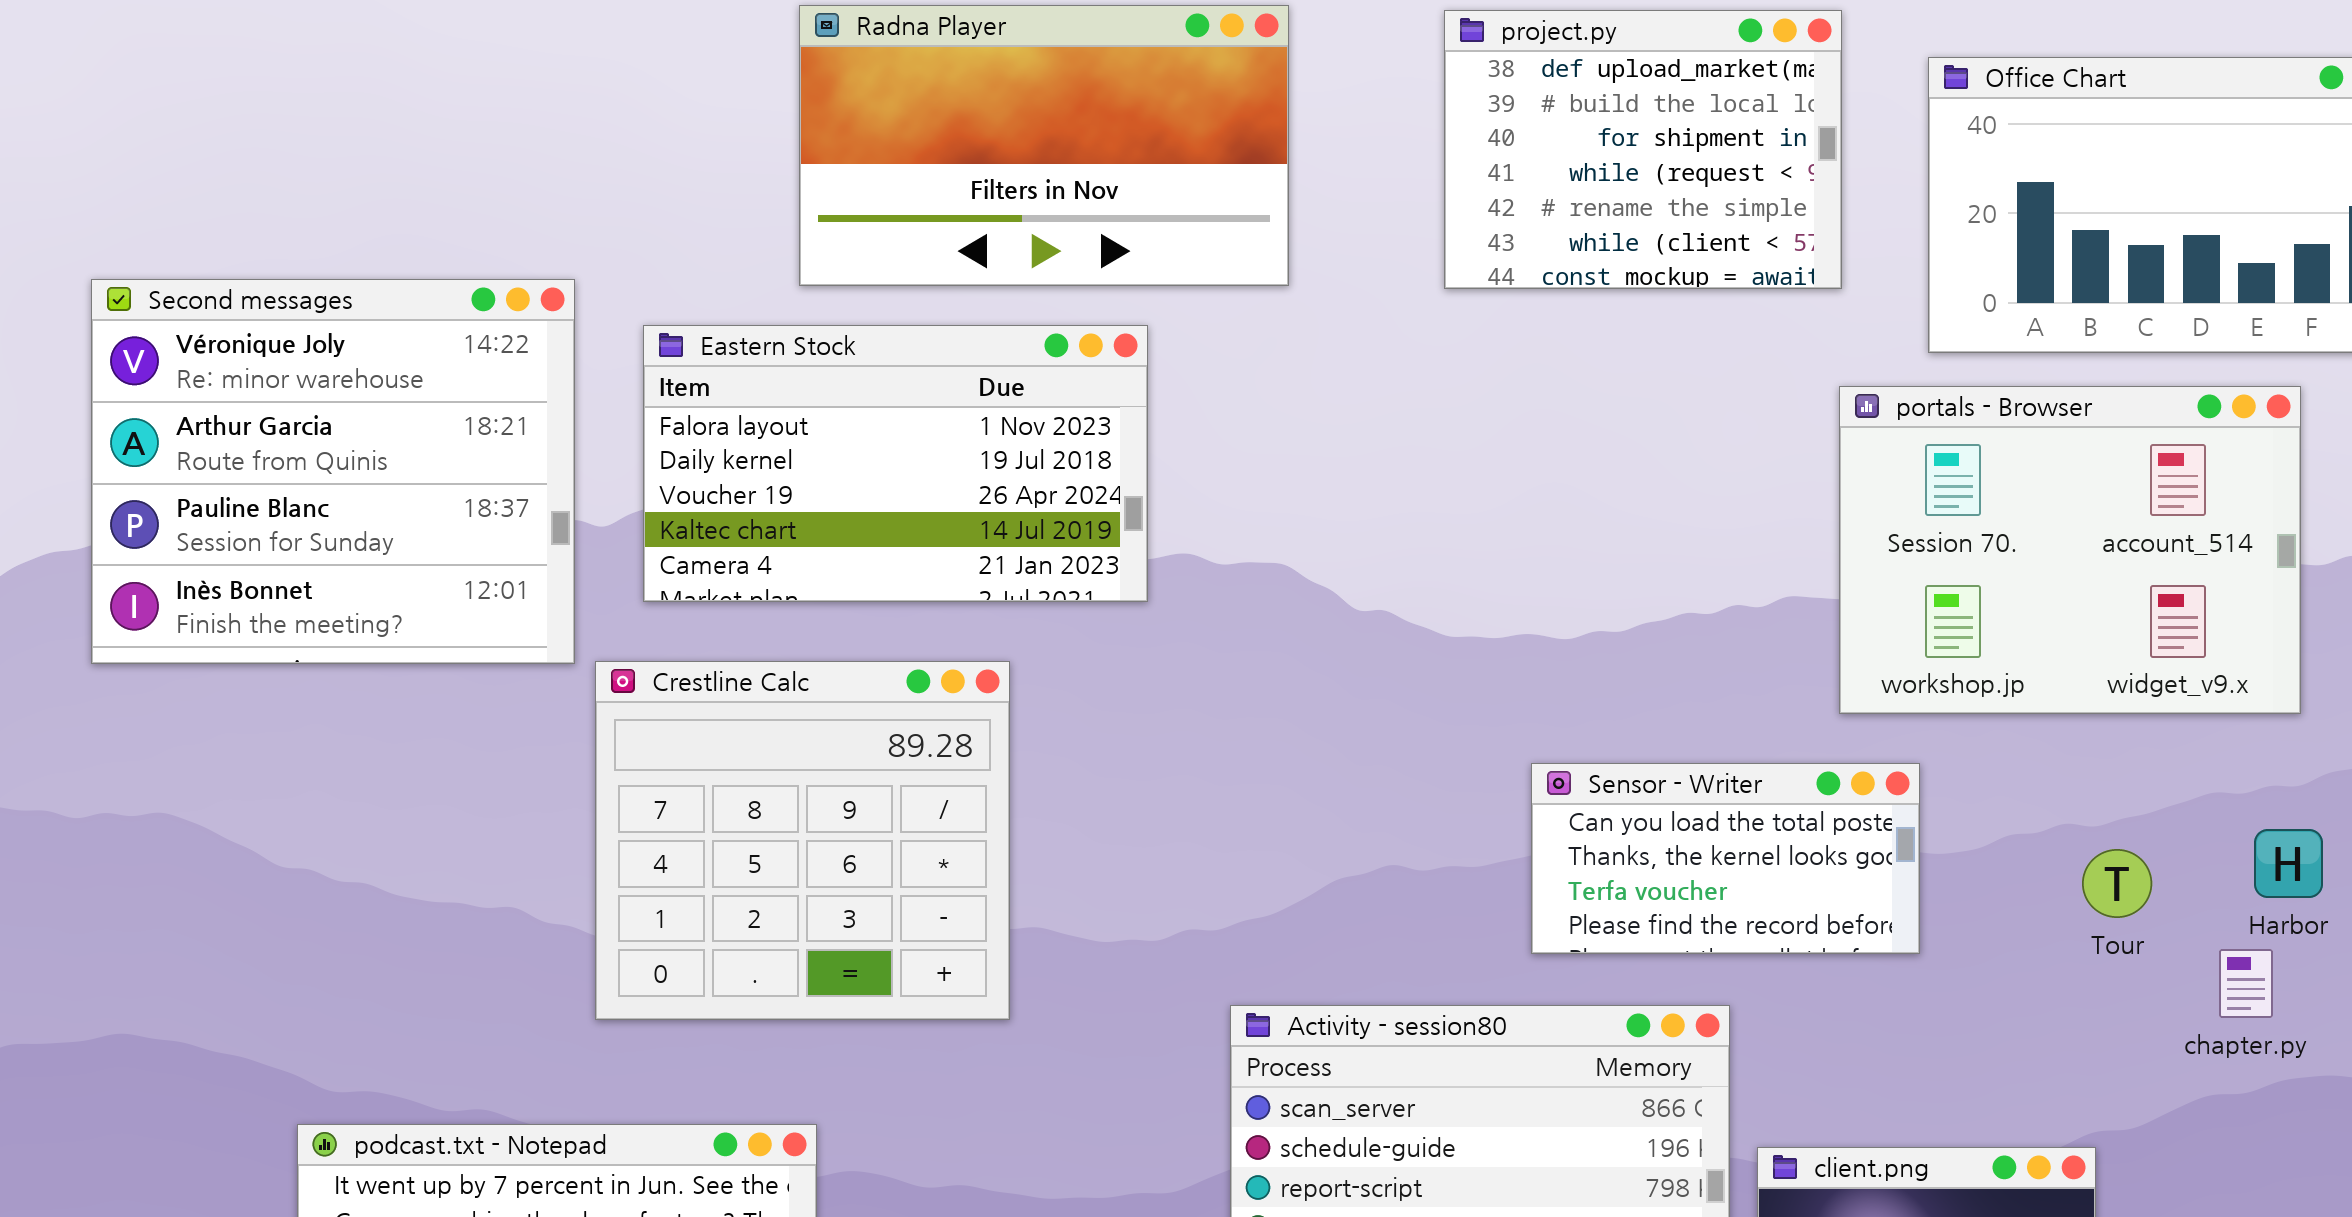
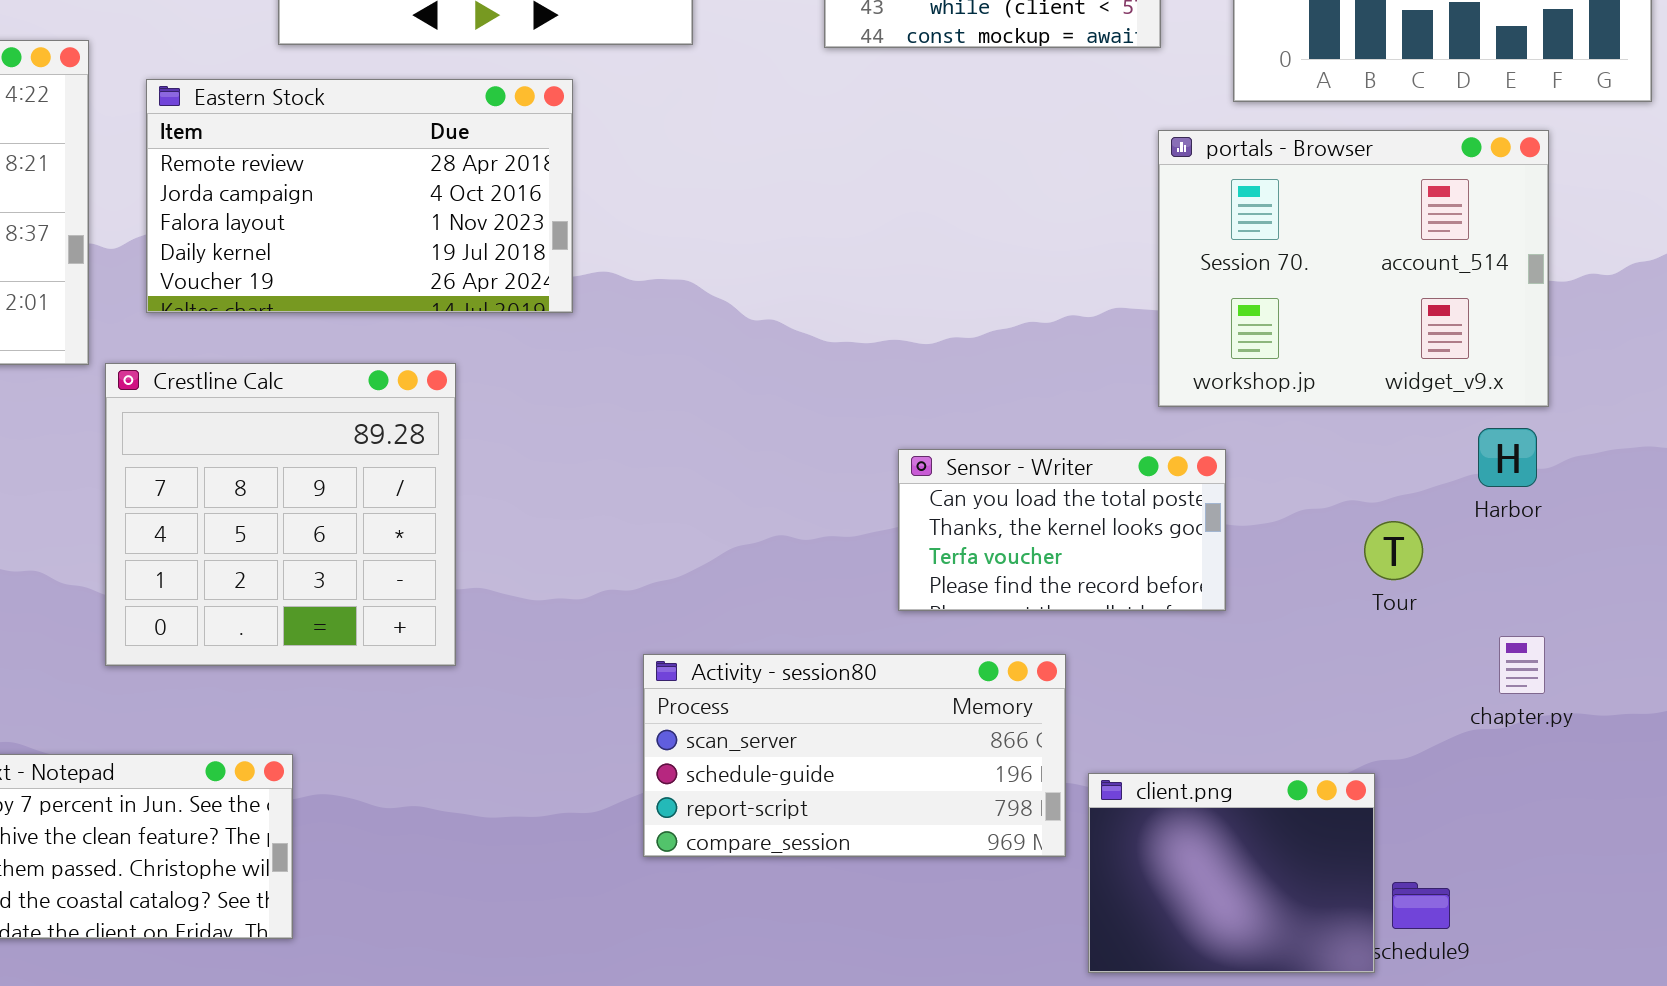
Eastern Stock: [643,325,1148,602] -> [146,79,573,313], scrolled up 2 rows
Harbor: [2254,829,2323,898] -> [1478,428,1537,487], moved
chapter.py: [2219,949,2273,1018] -> [1499,636,1545,694], moved

